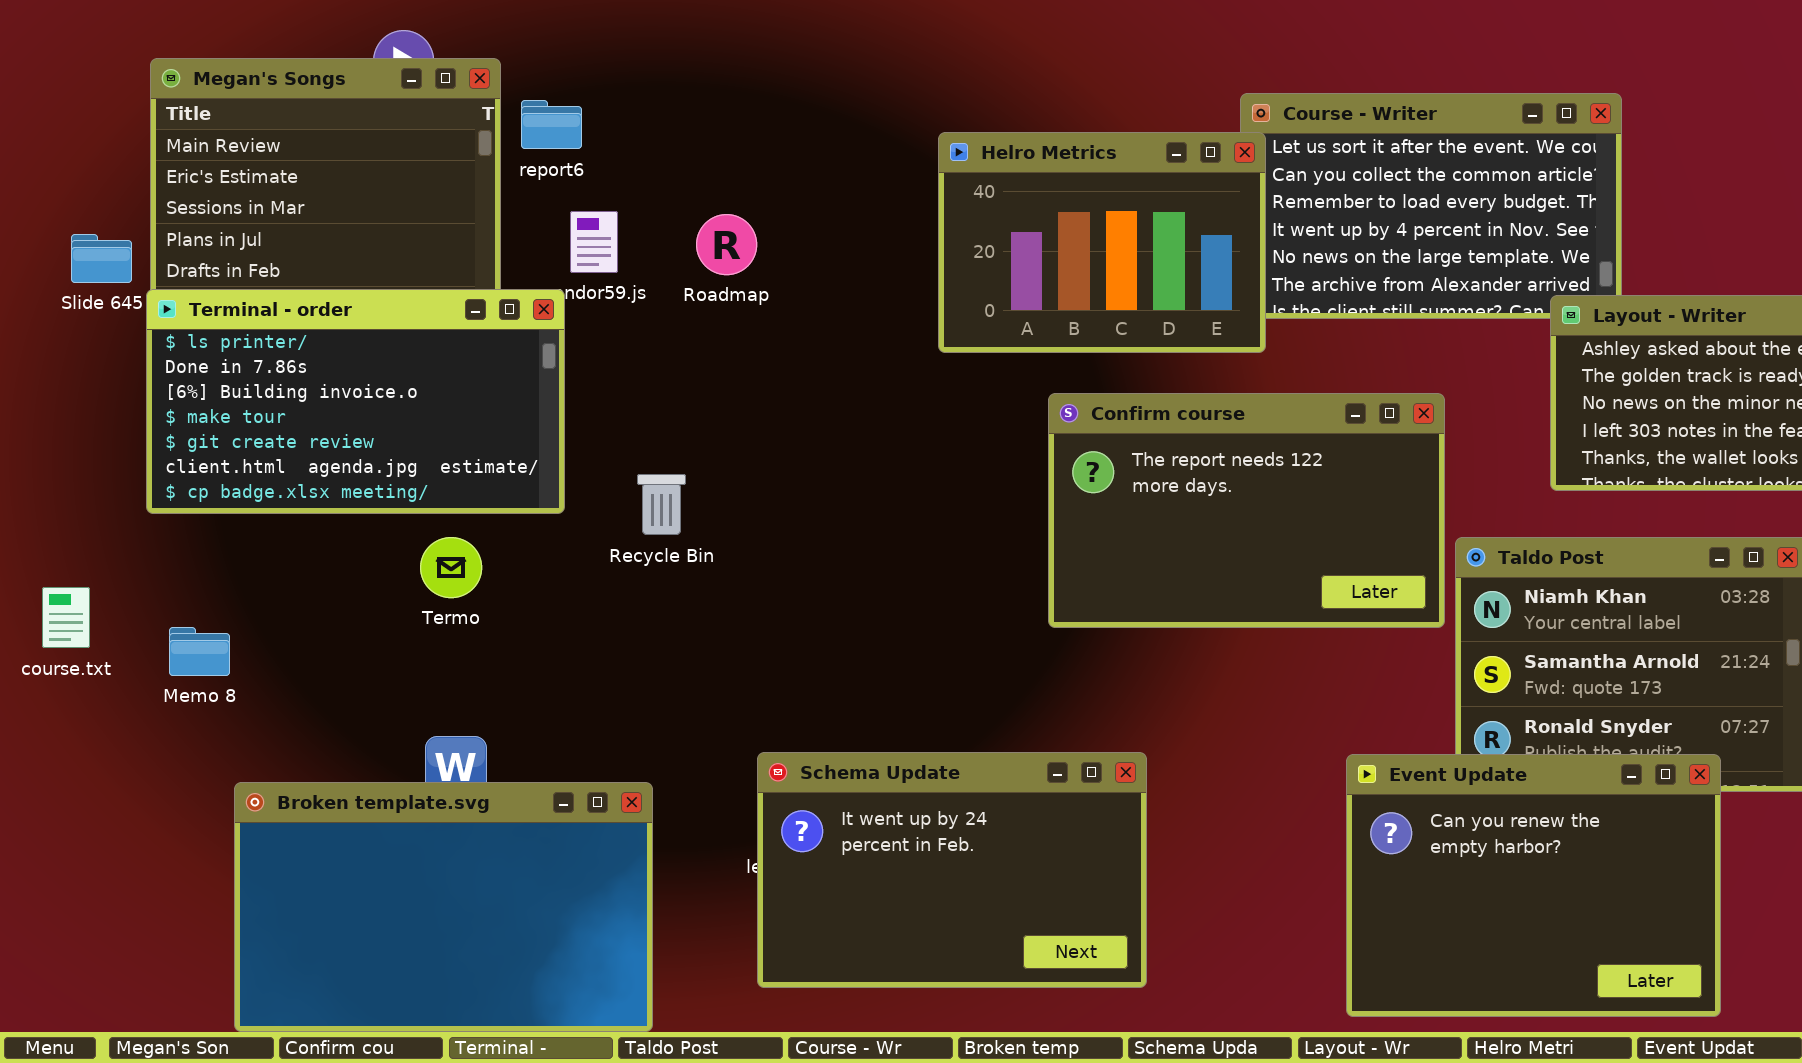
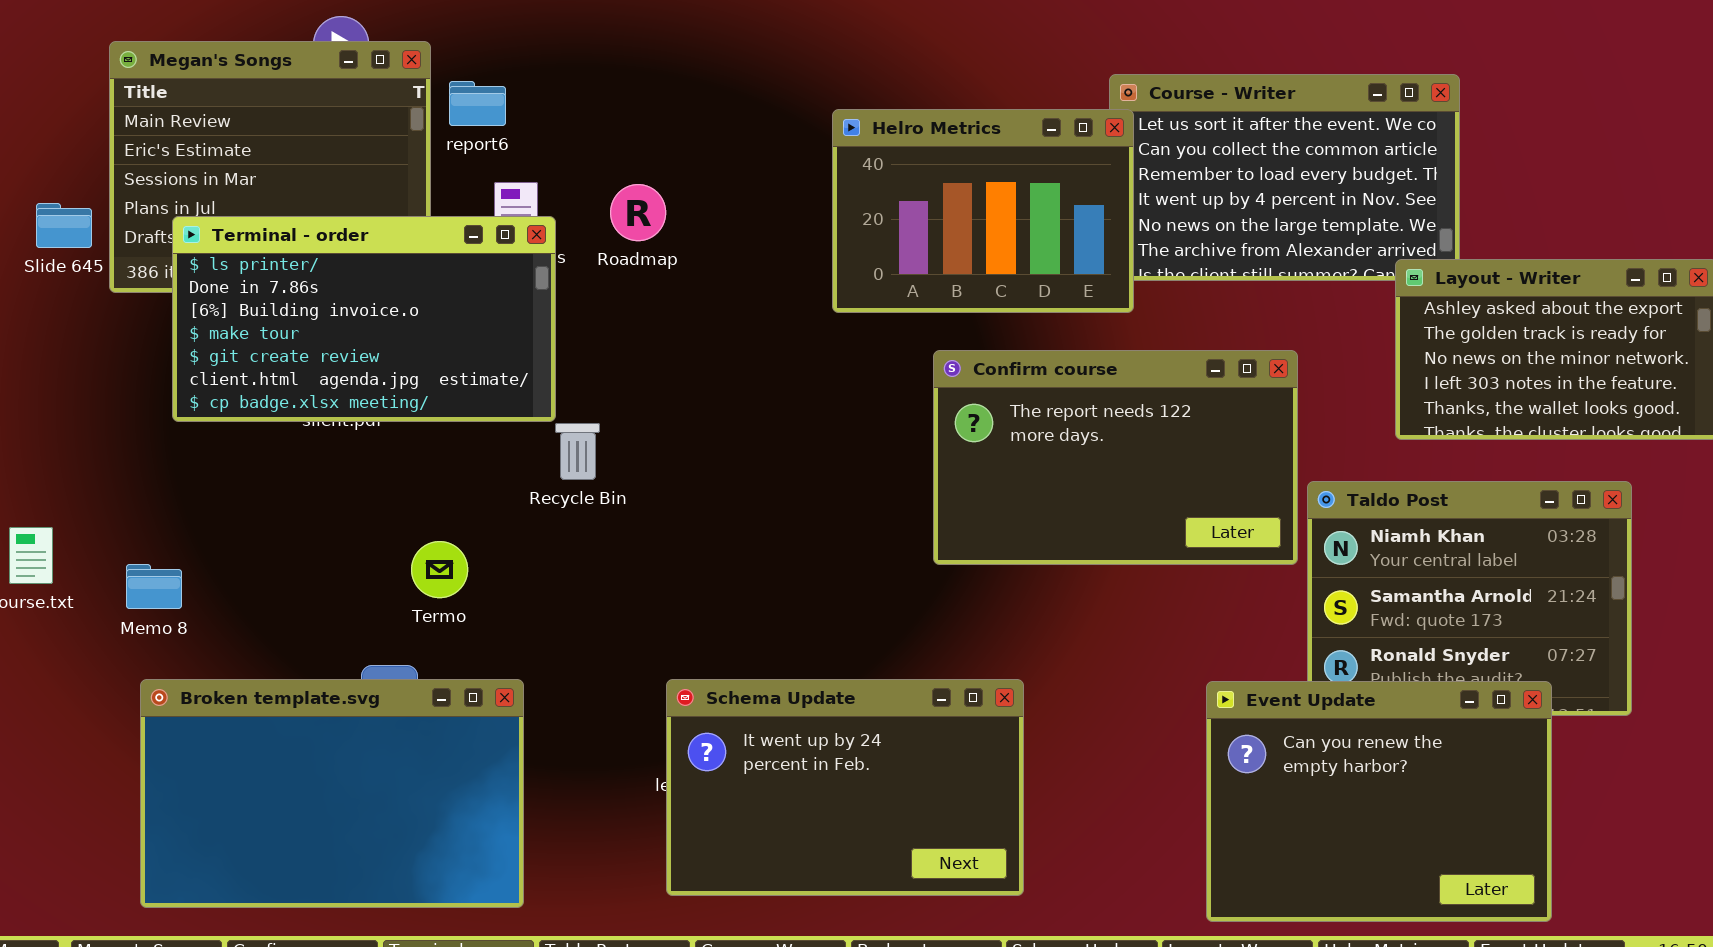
Terminal - order: [146,289,565,514] -> [172,216,556,422], moved
Termo: [420,537,482,598] -> [411,541,468,598], moved
Broken template.svg: [234,782,653,1032] -> [140,679,524,908], moved

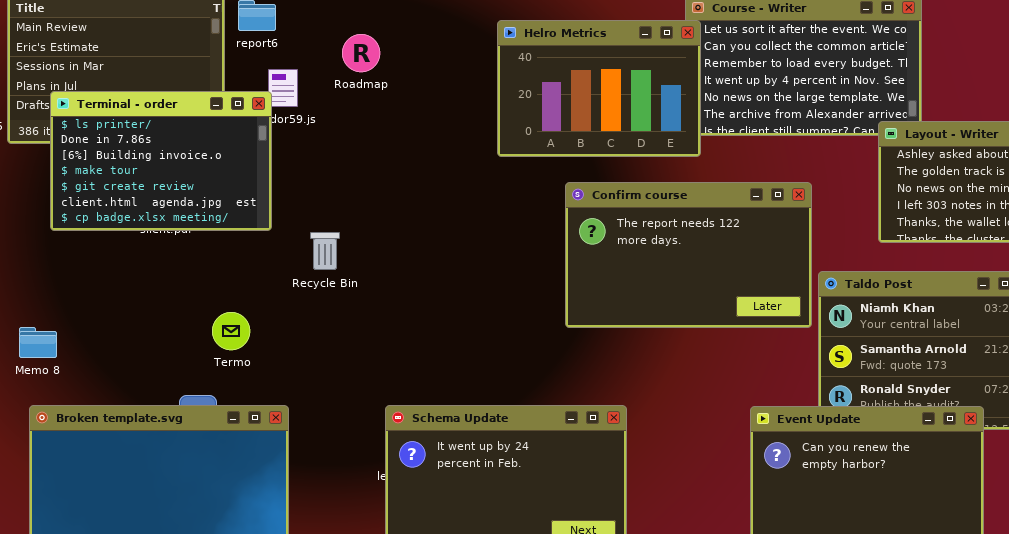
Roadmap: [610,184,666,241] -> [342,34,380,72], moved
Terminal - order: [172,216,556,422] -> [50,91,272,231], resized

